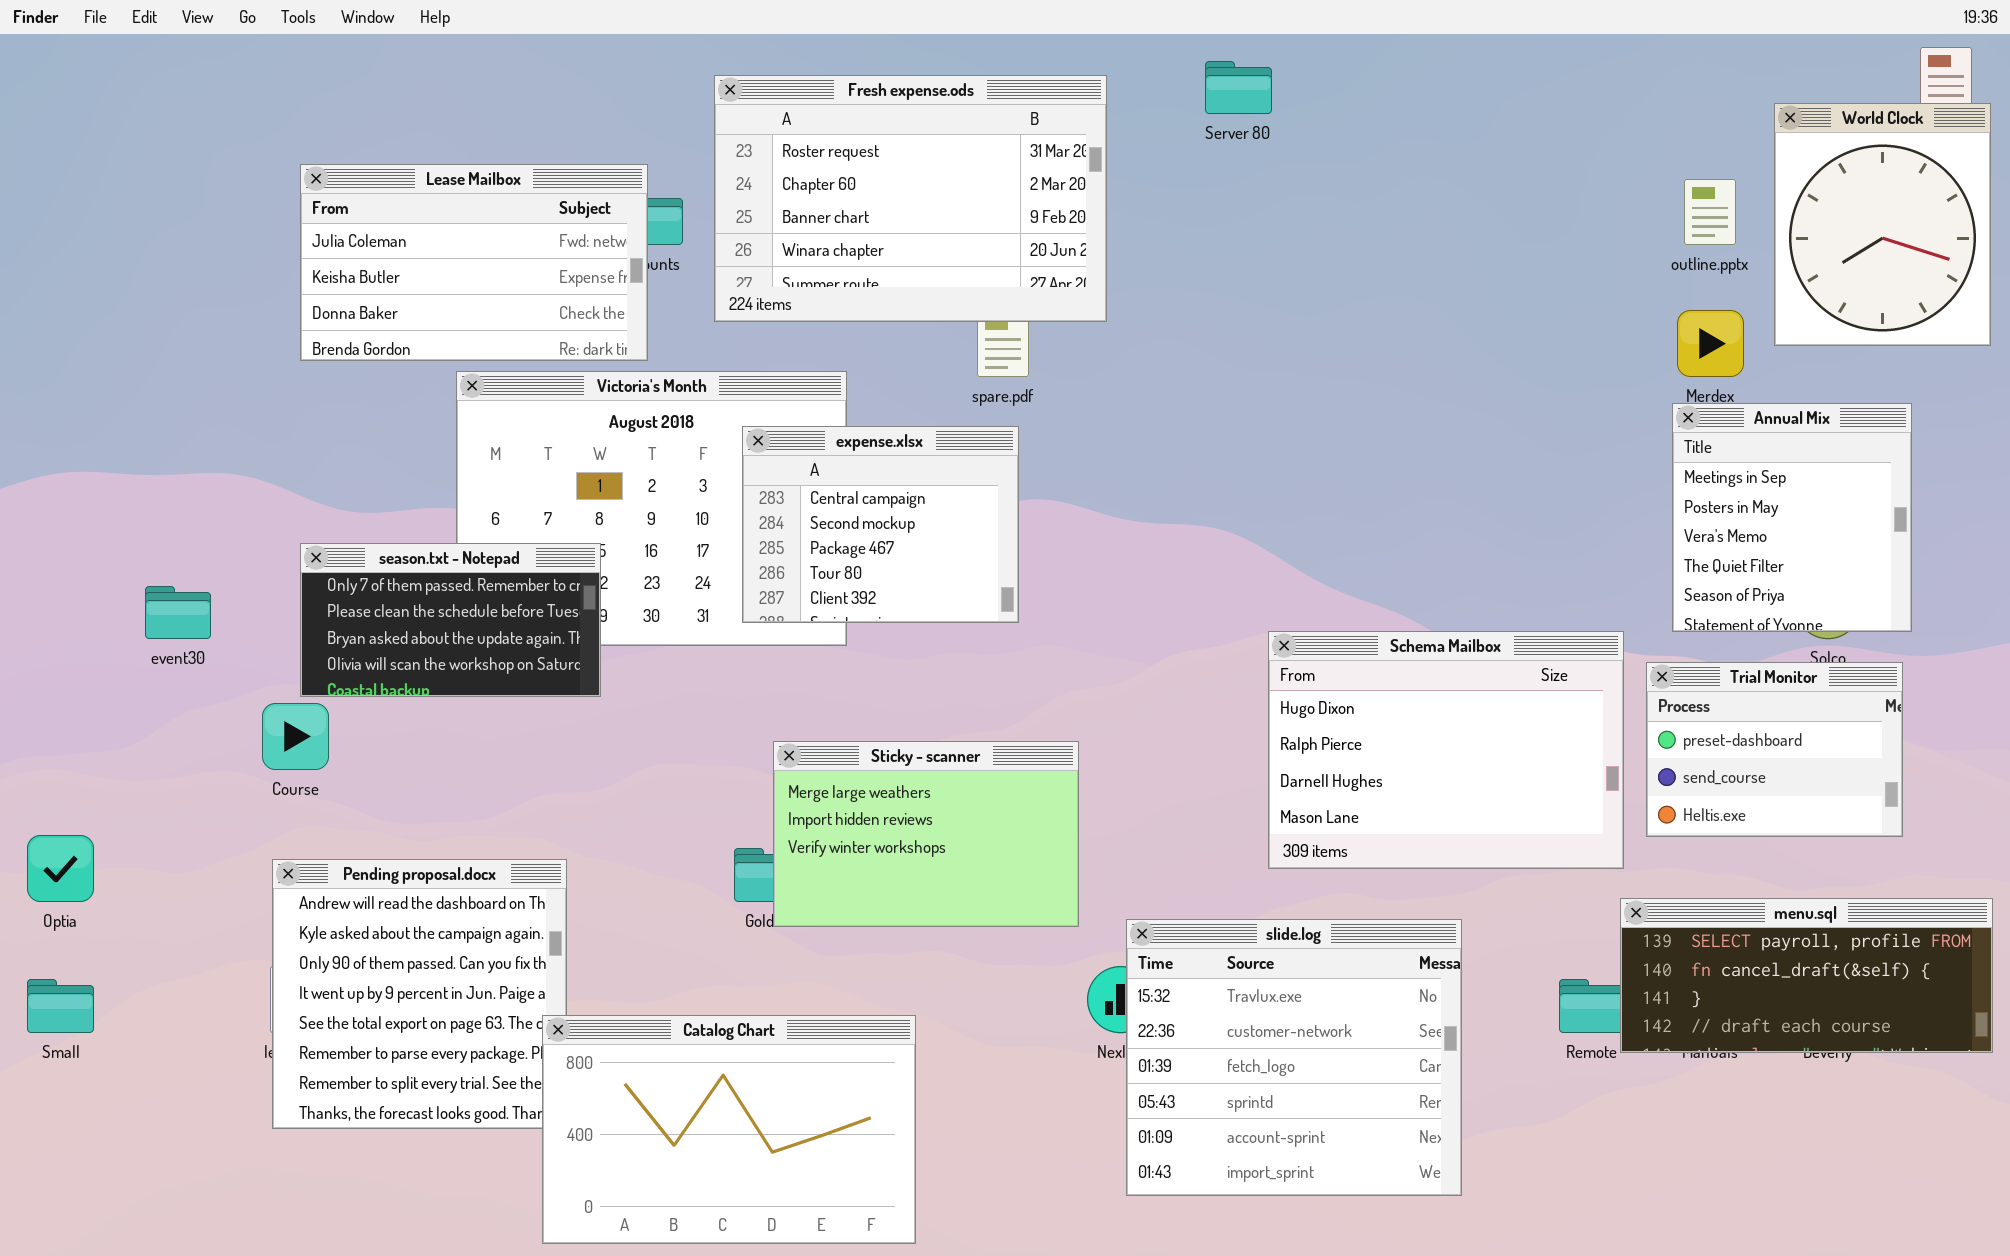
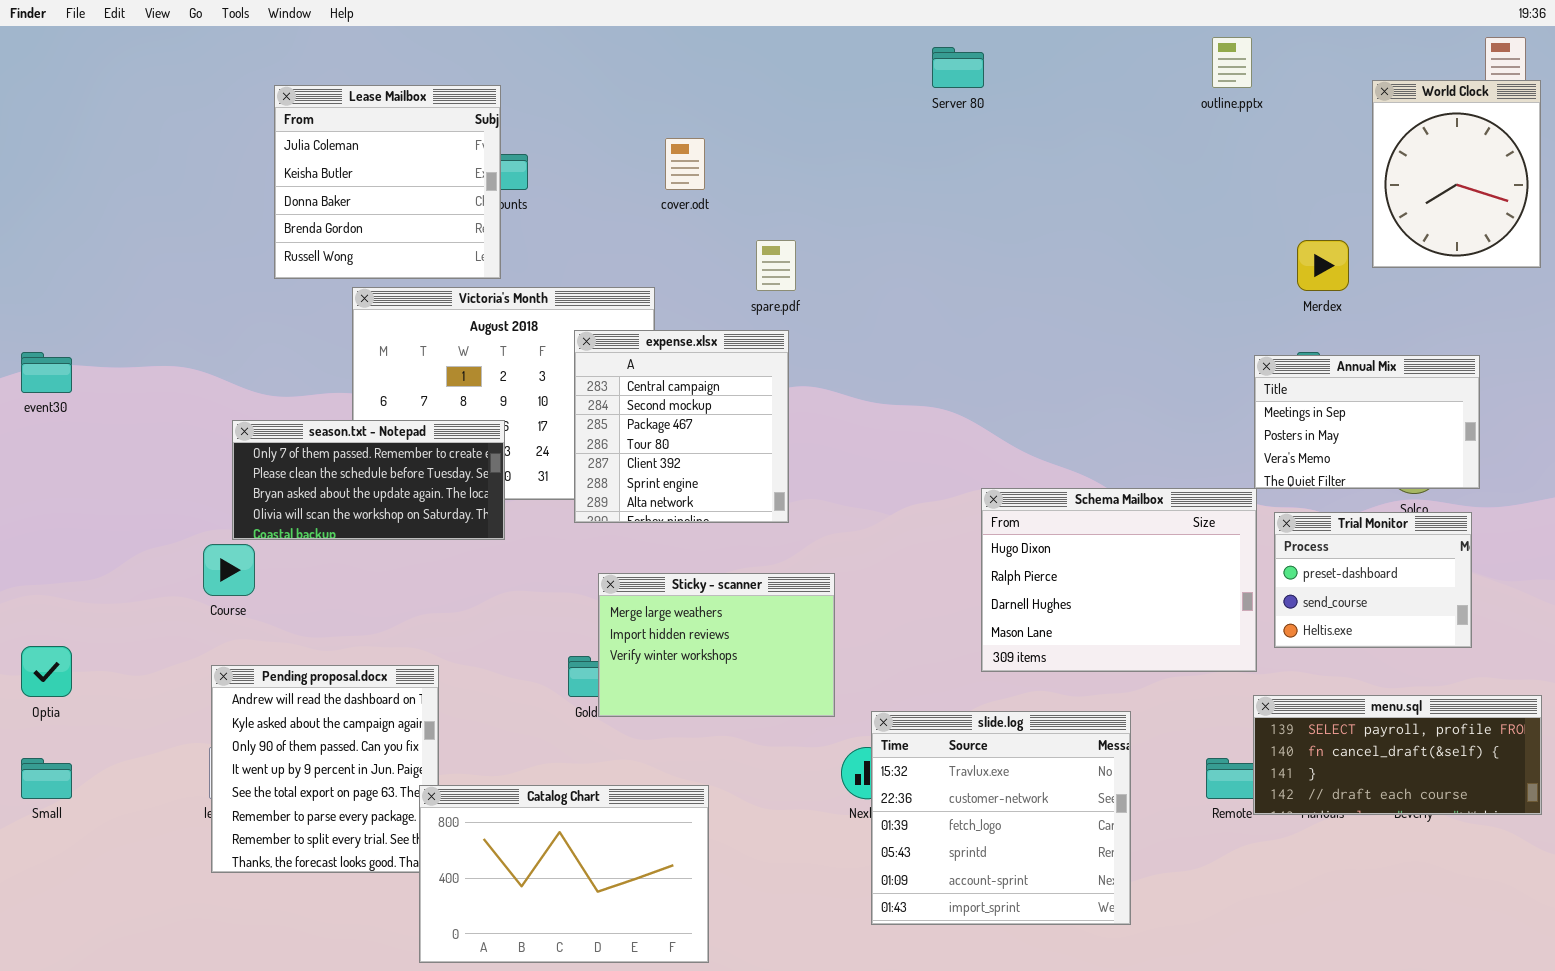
Fresh expense.ods: [714,75,1107,322] -> none, closed
Lease Mailbox: [300,164,648,361] -> [274,85,501,279], resized
outline.pptx: [1684,179,1736,245] -> [1212,37,1252,88], moved
Annual Mix: [1672,403,1912,632] -> [1254,355,1480,489], resized
expense.xlsx: [742,426,1019,623] -> [574,330,789,523], resized
season.txt - Notepad: [300,543,601,697] -> [232,420,505,540], resized
event30: [145,586,211,639] -> [21,352,72,393], moved

